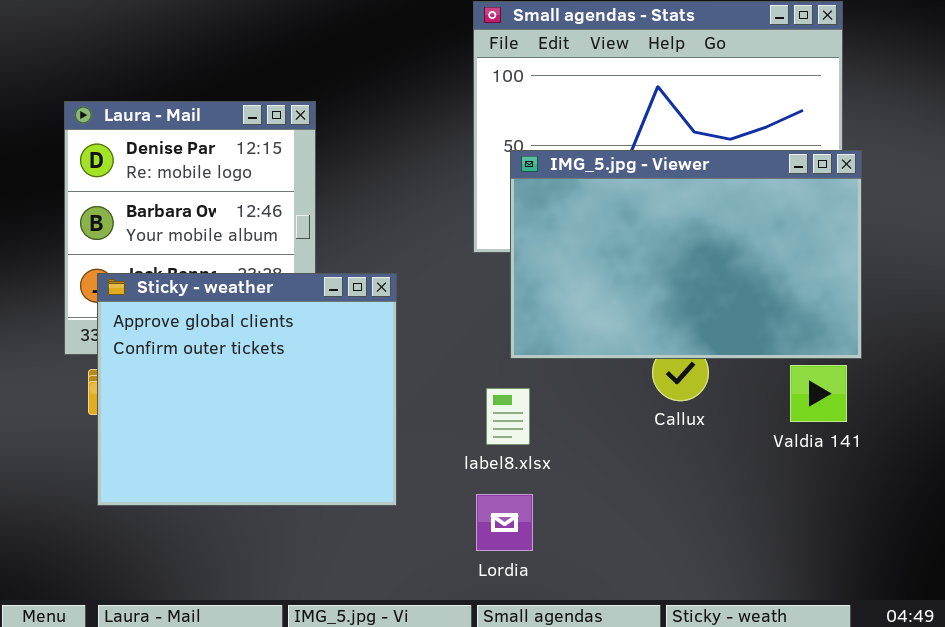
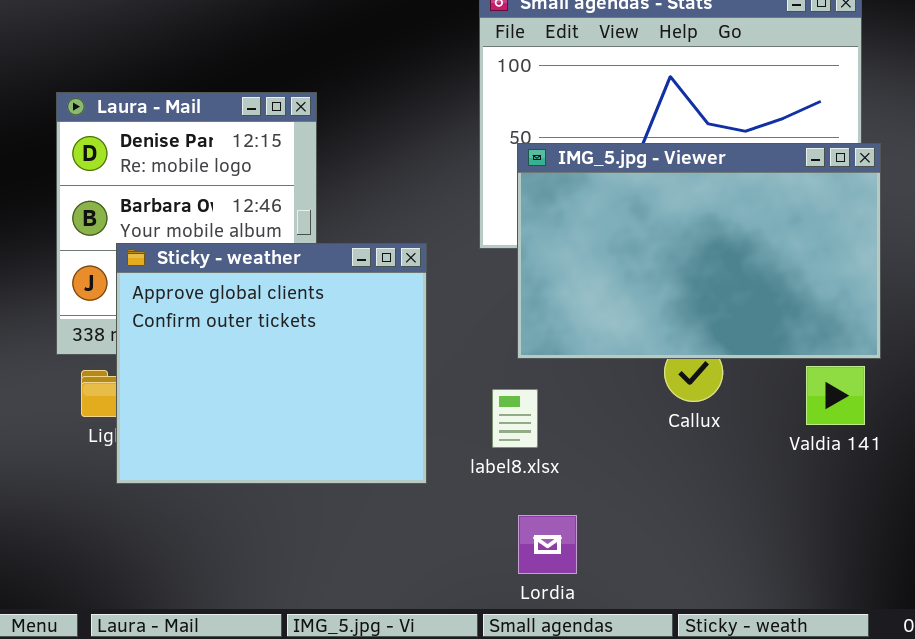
Sticky - weather: [97,273,397,506] -> [116,243,427,484], moved
Lordia: [476,494,533,551] -> [518,515,577,574], moved

